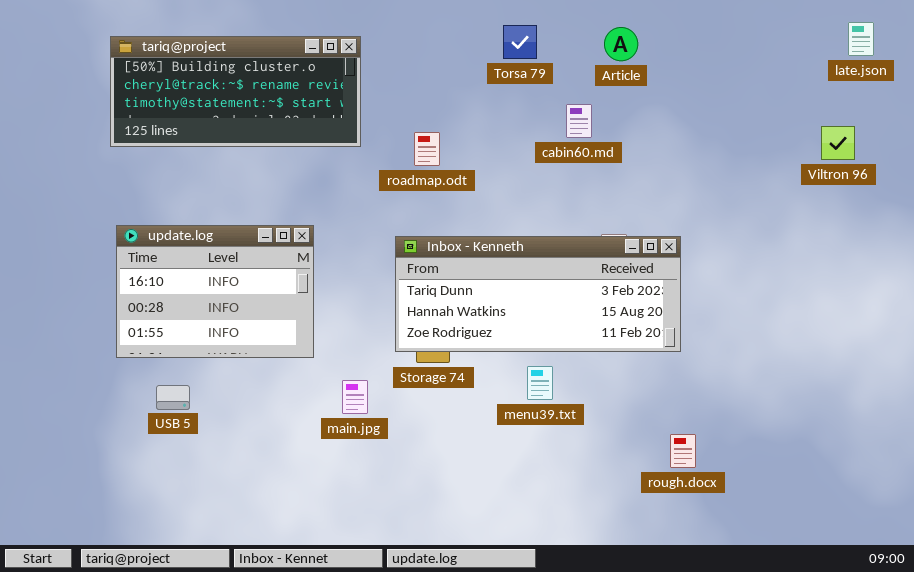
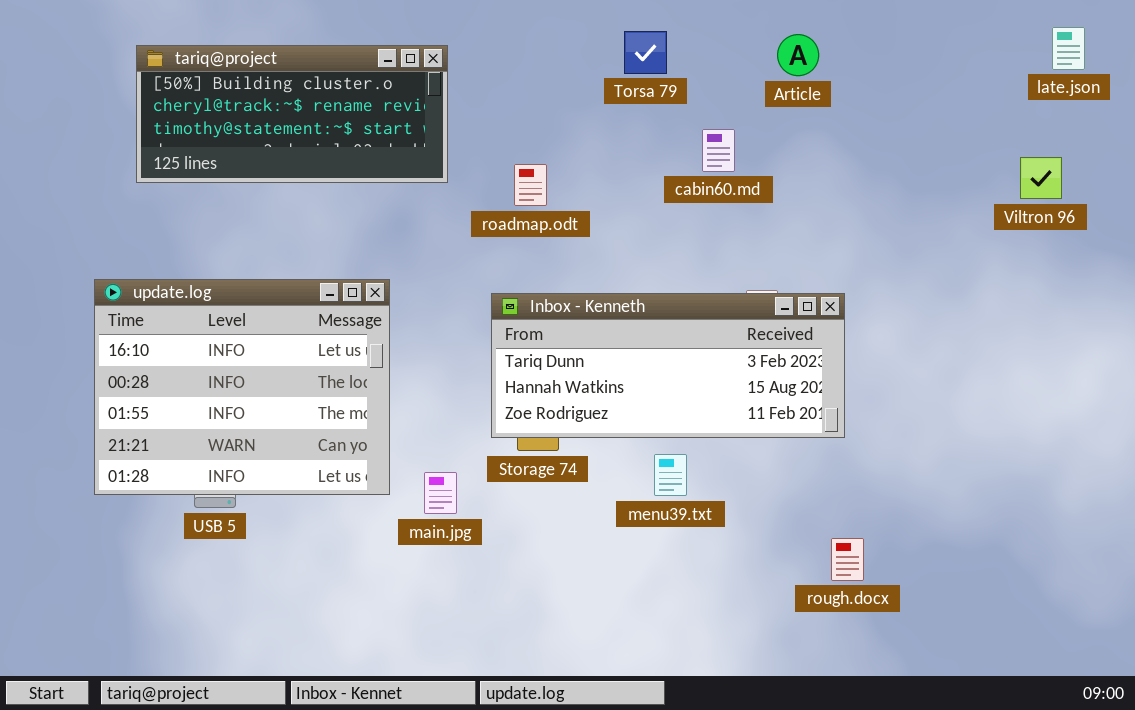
Article: [604,27,638,61] -> [777,34,819,76], moved
update.log: [116,225,314,358] -> [94,279,390,495], resized

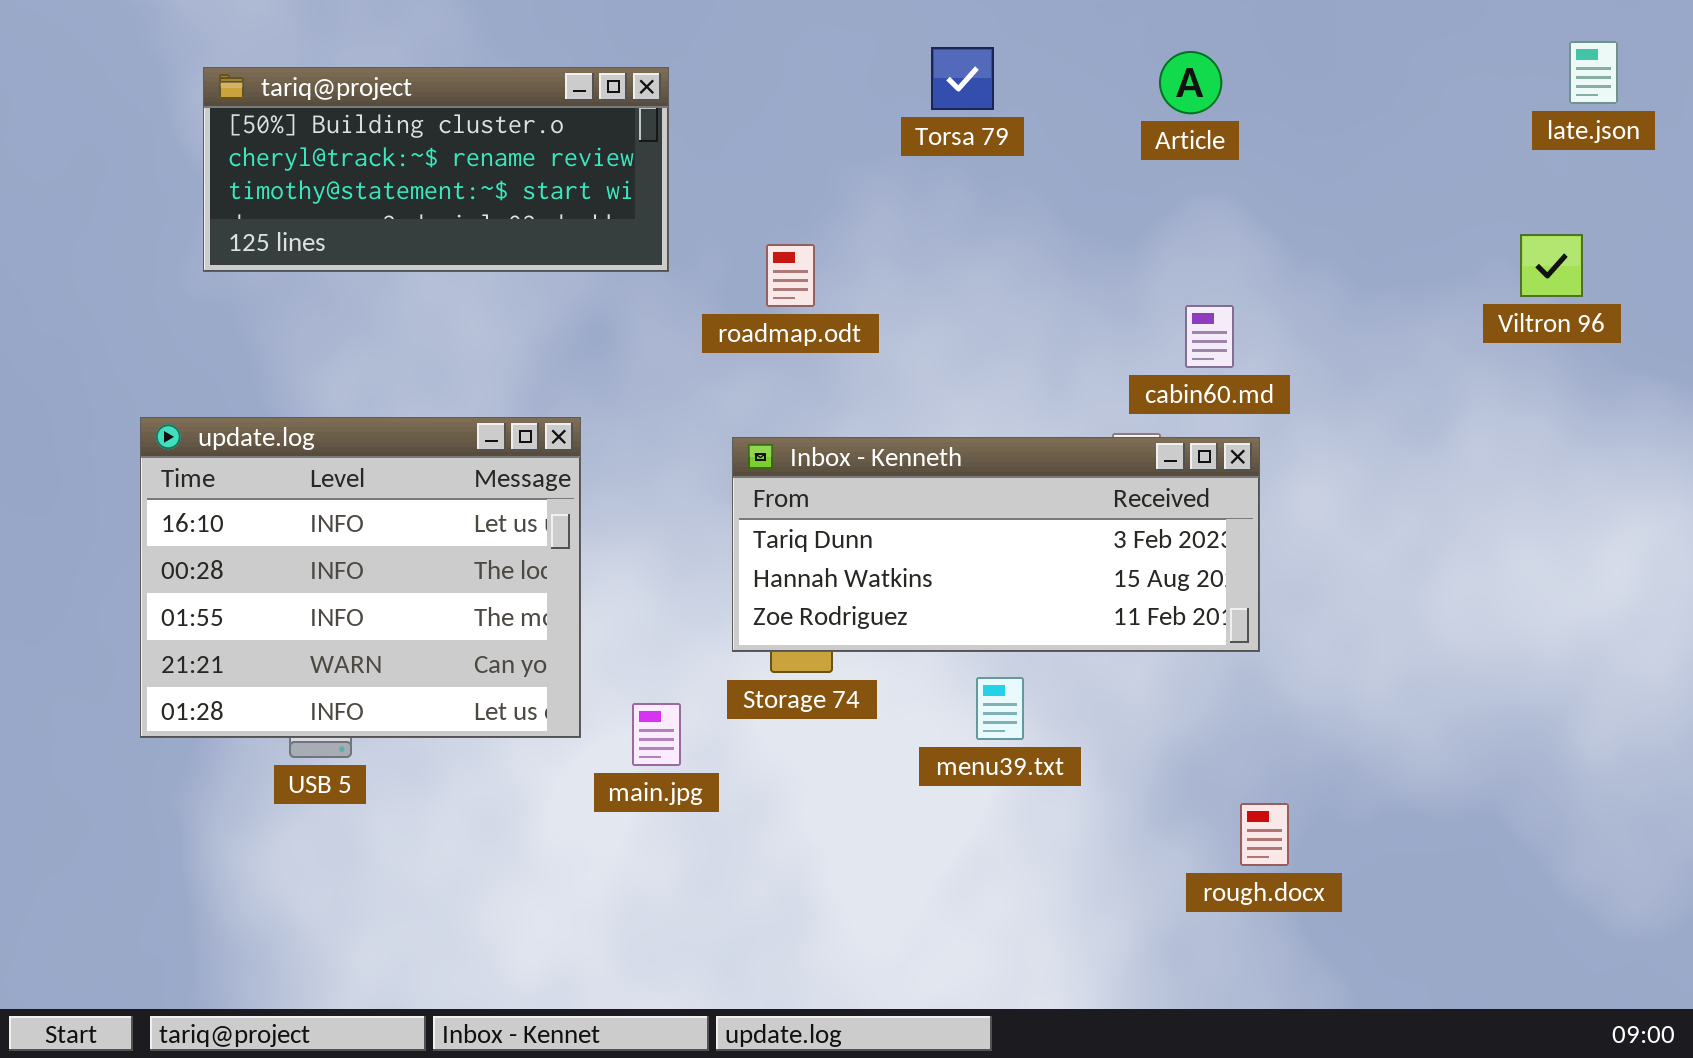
cabin60.md: [702,129,735,172] -> [1185,305,1234,368], moved

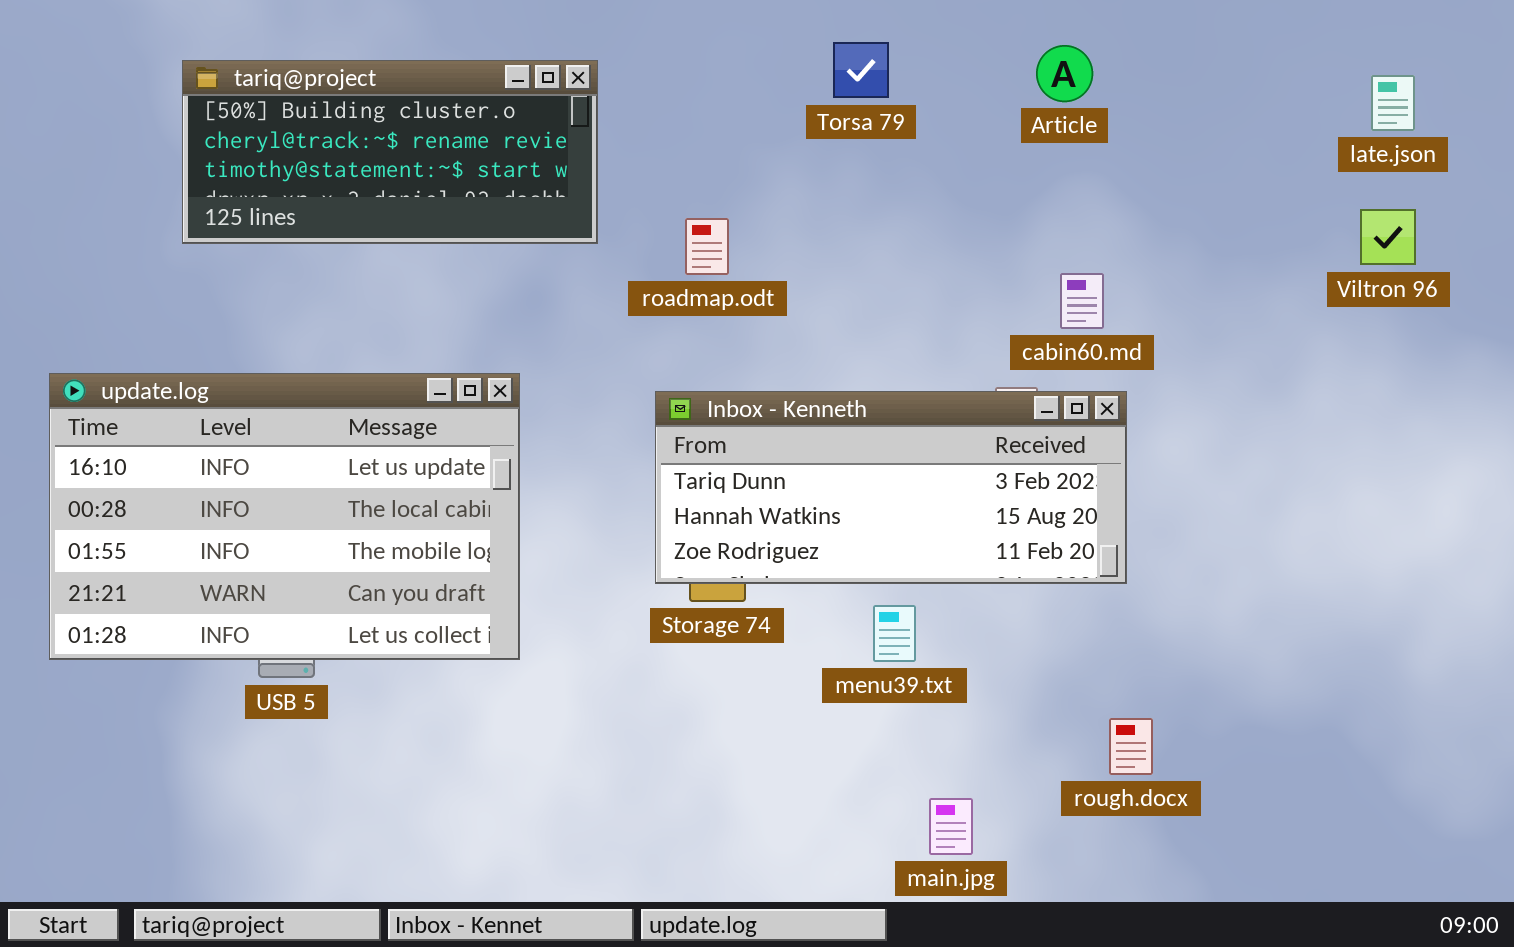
late.json: [1569,41,1618,104] -> [1371,75,1415,131], moved
update.log: [140,417,581,738] -> [49,373,520,660], resized
main.jpg: [632,703,681,766] -> [929,798,973,855], moved

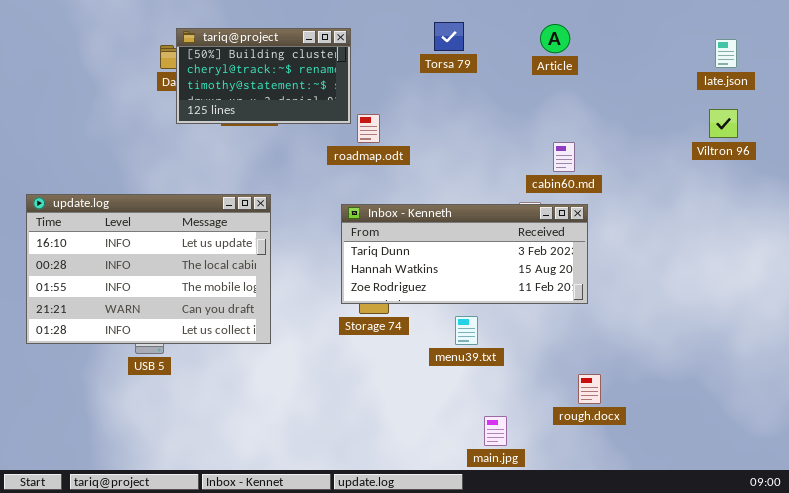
tariq@project: [182,60,598,244] -> [176,28,351,124], moved, resized

